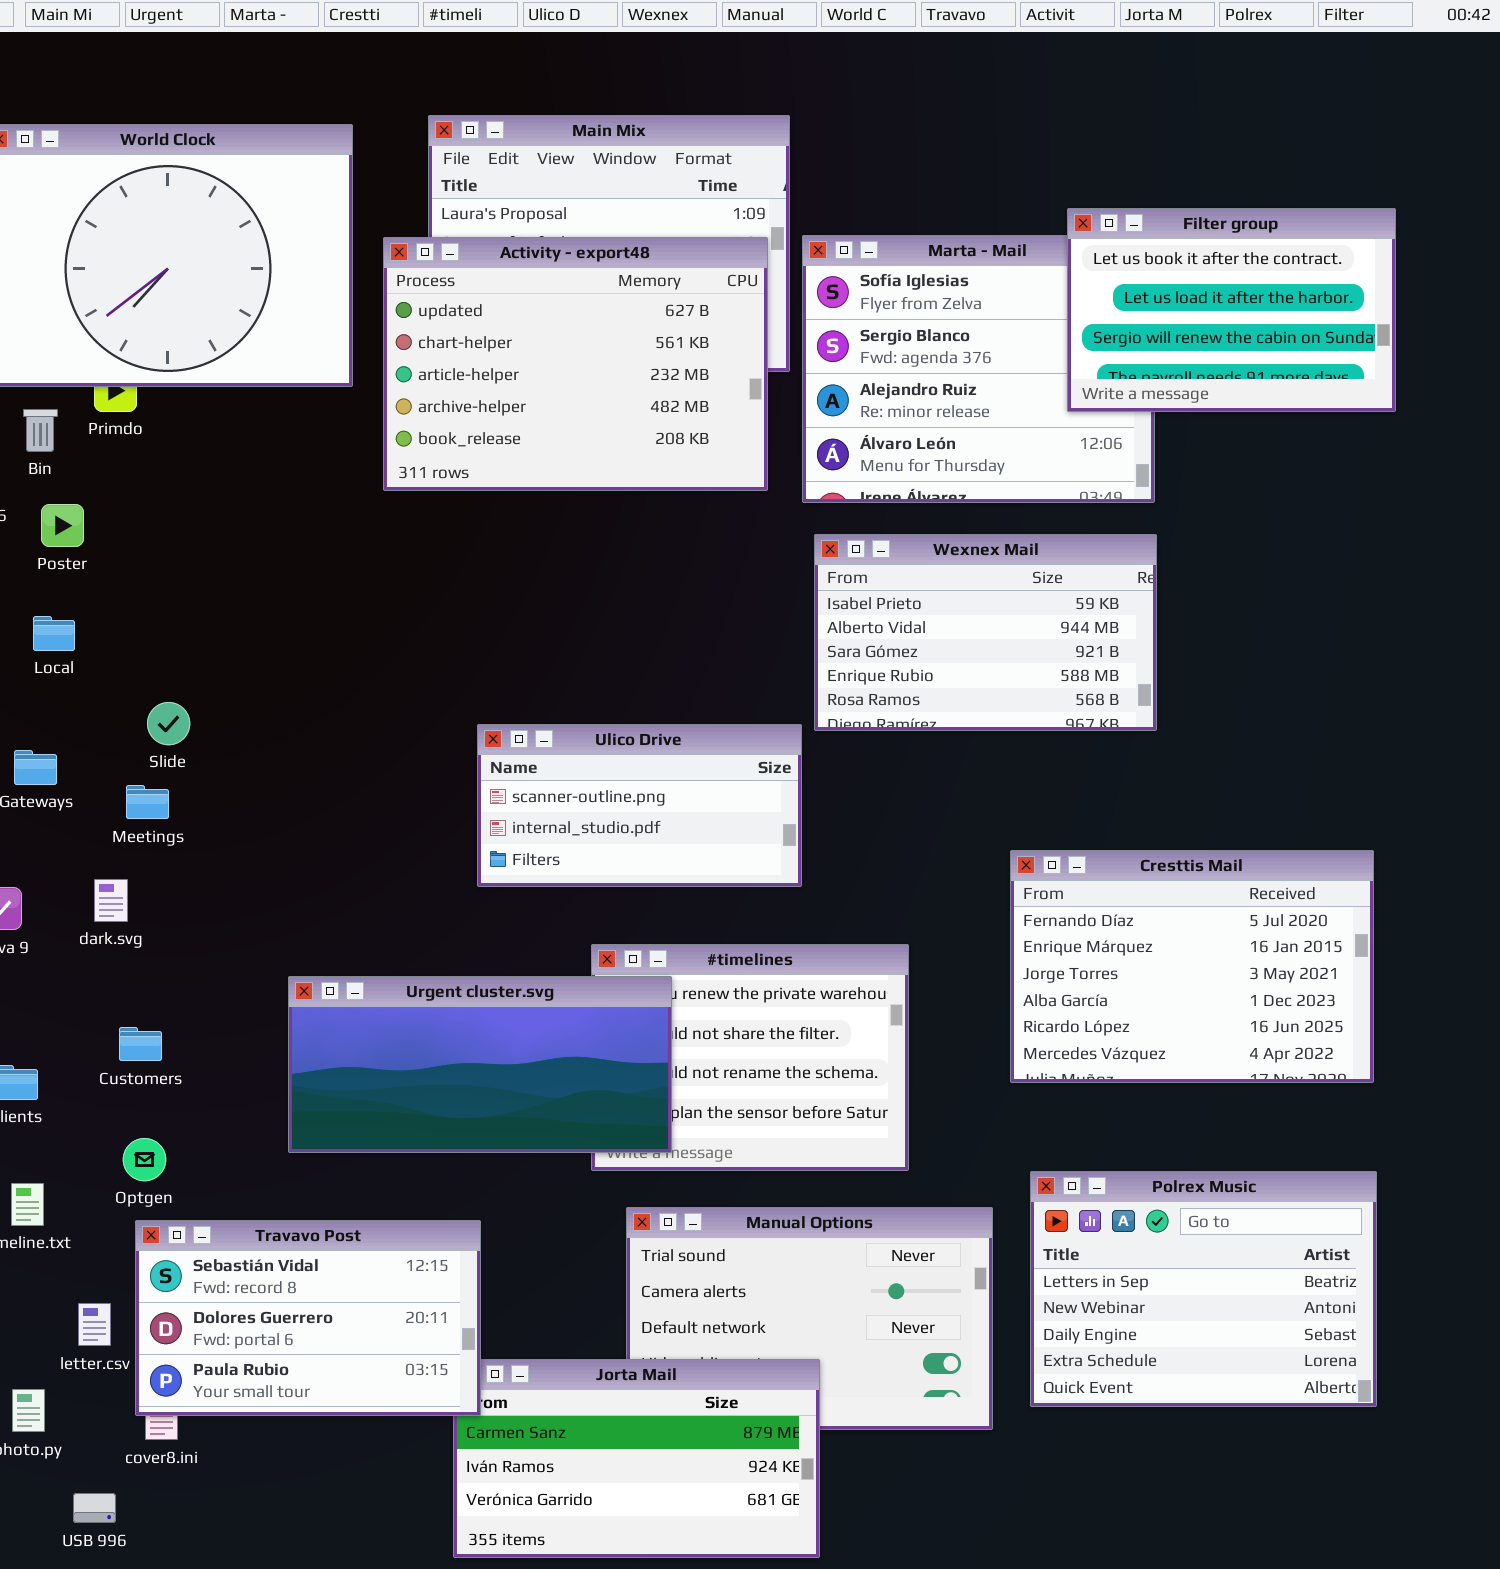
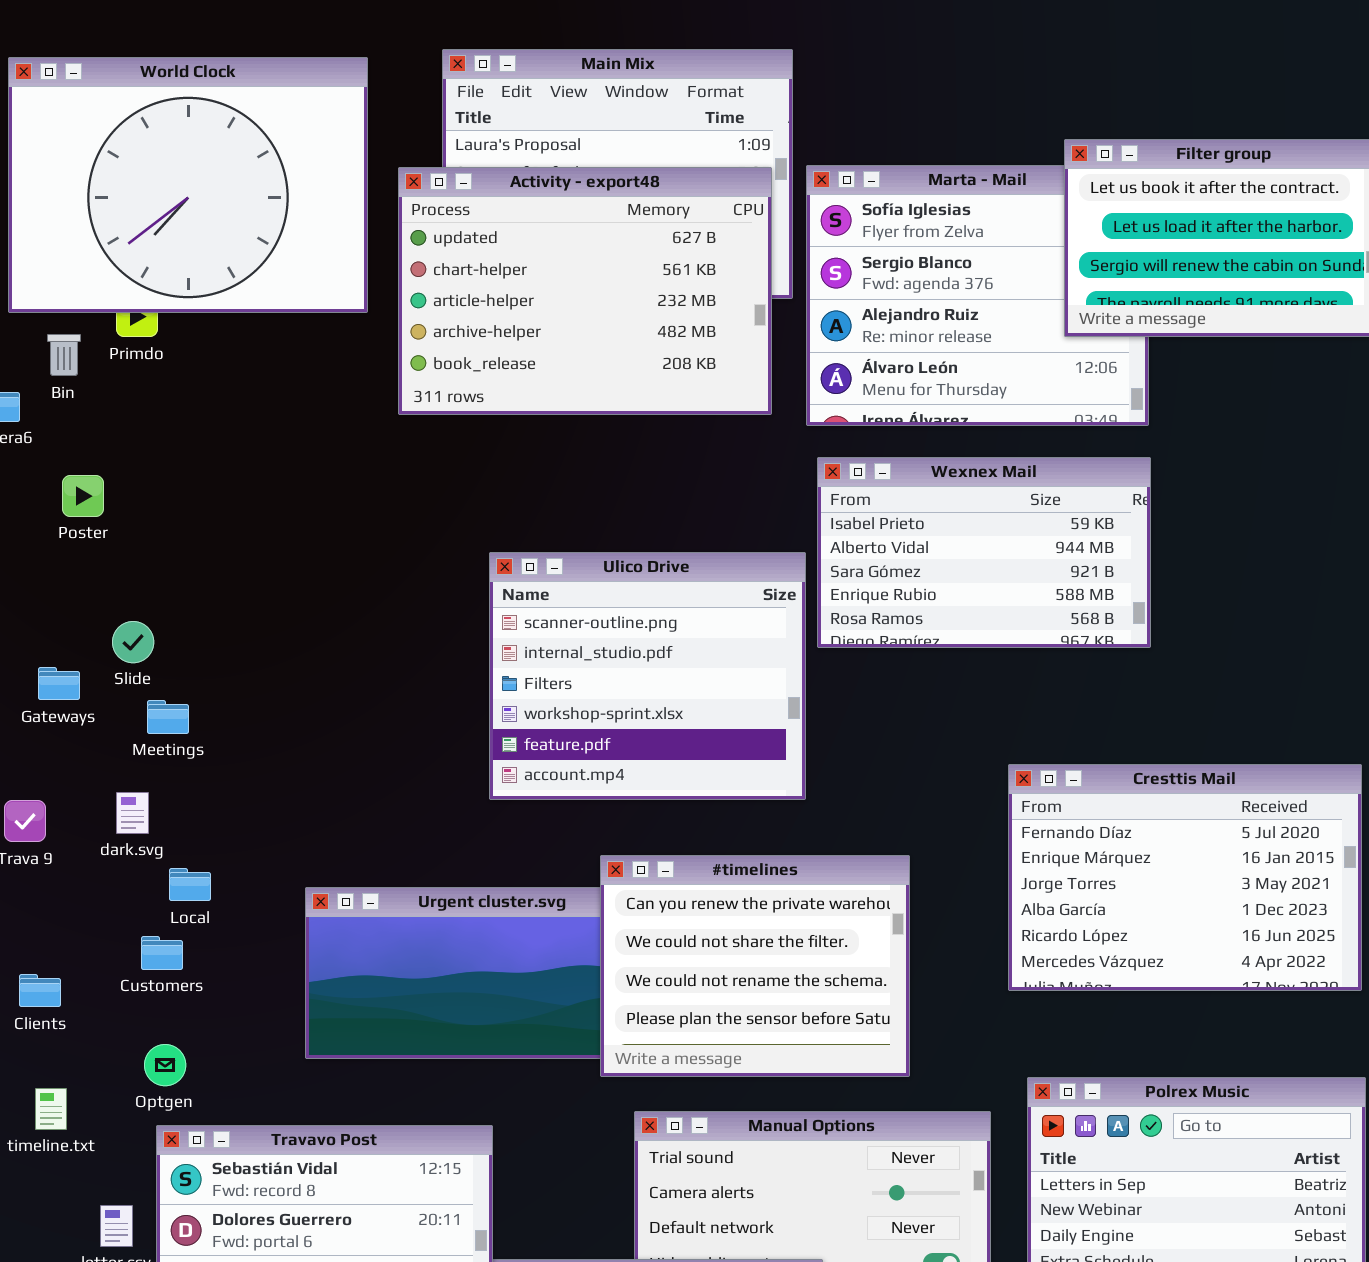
Poster: [41,504,84,547] -> [62,475,104,517], moved
Local: [33,616,75,651] -> [169,868,211,901], moved
Slide: [147,702,190,745] -> [112,621,154,663], moved
Ulico Drive: [477,724,802,887] -> [489,552,806,800], resized
#timelines: [591,944,909,1171] -> [600,855,910,1077], raised

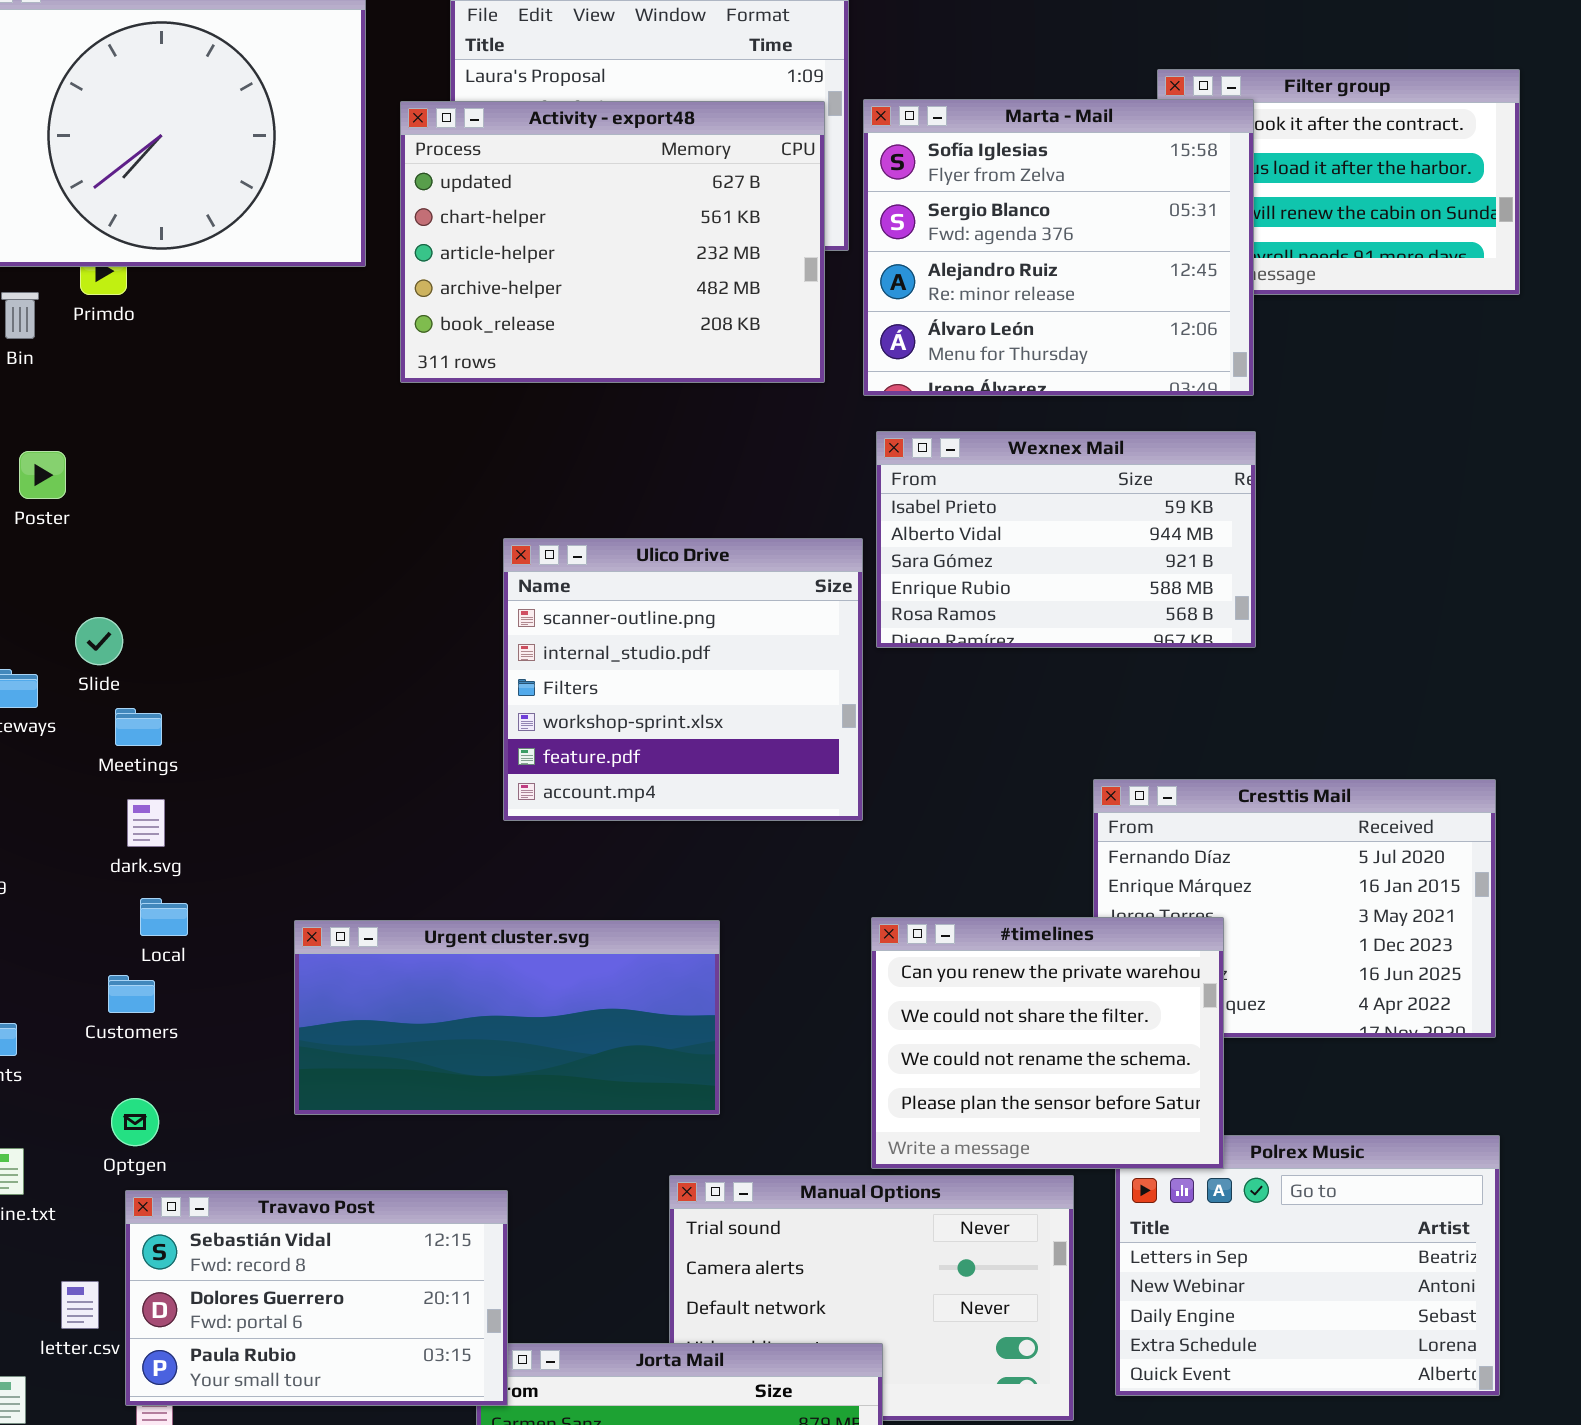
Marta - Mail: [806,165,1149,426] -> [863,99,1254,396], raised
dark.svg: [116,792,149,834] -> [127,799,165,847], moved
#timelines: [600,855,910,1077] -> [871,917,1224,1169], moved

